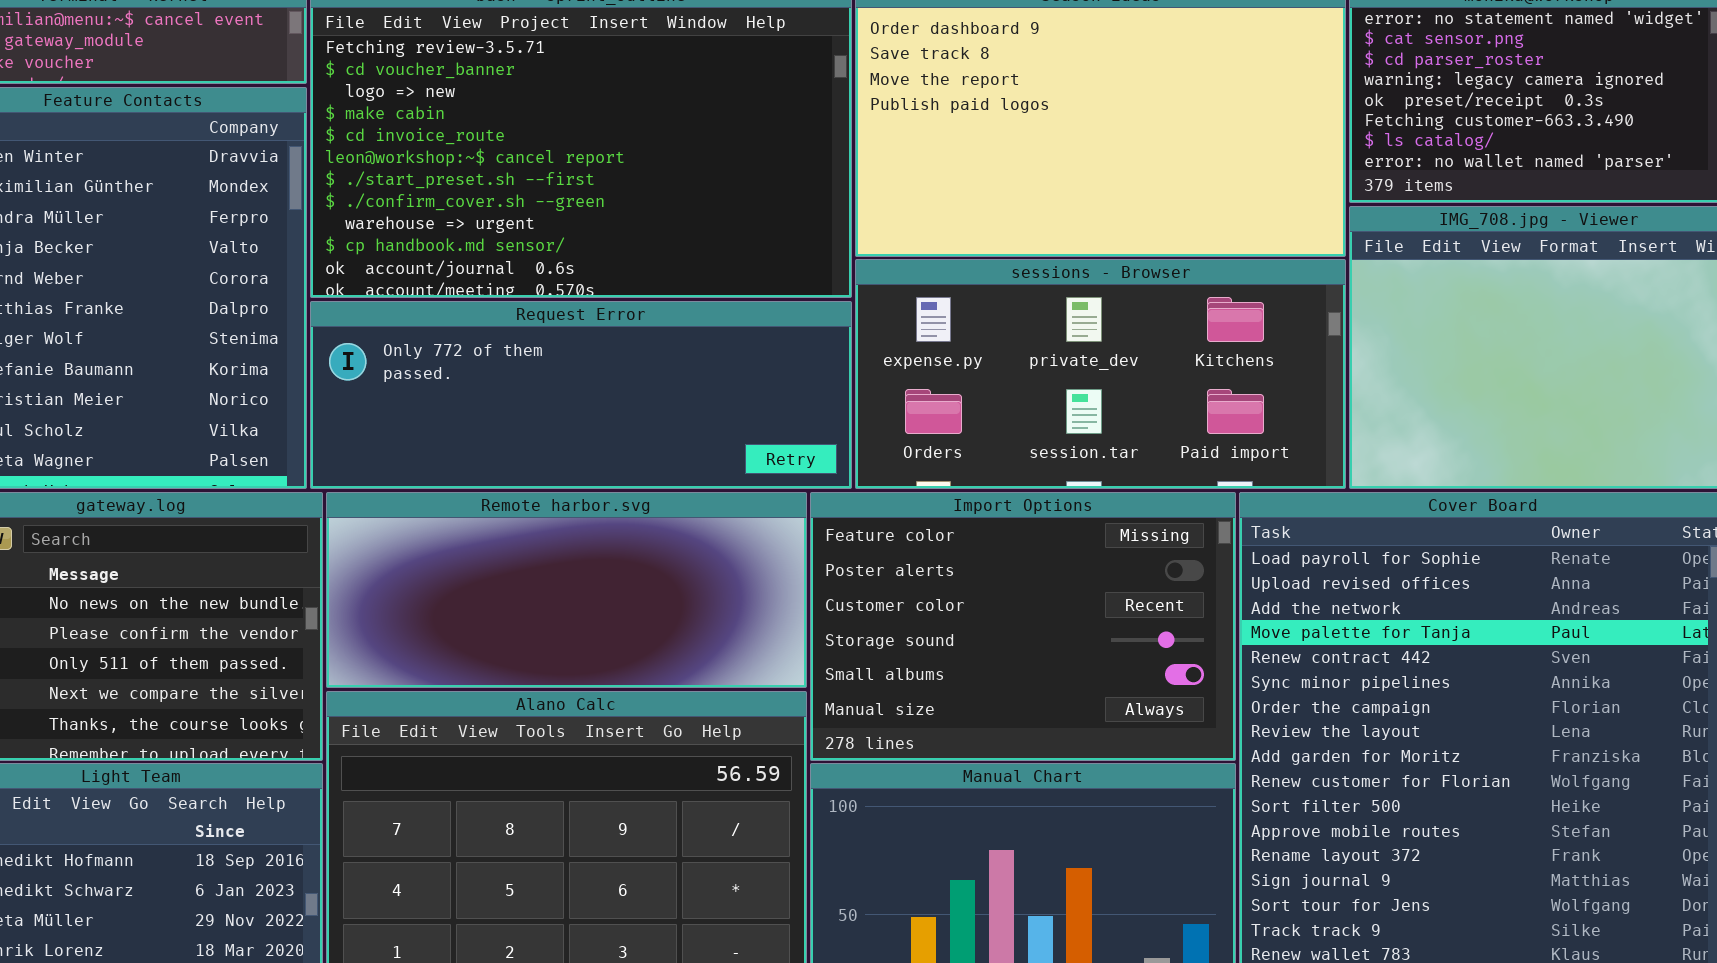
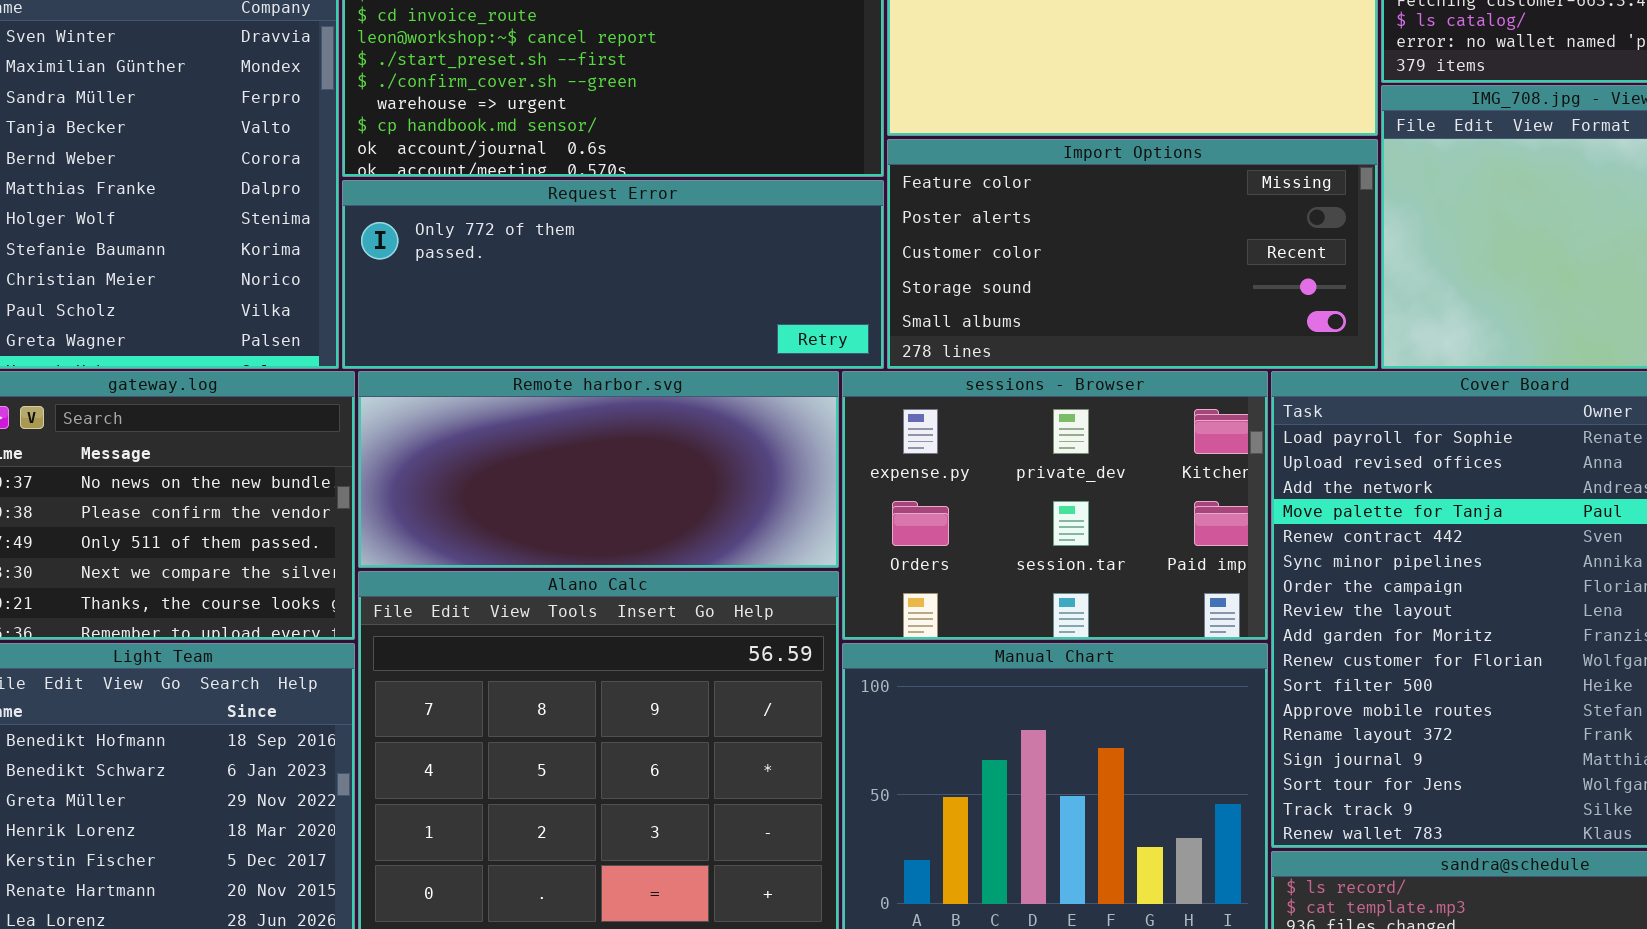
sessions - Browser: [855,259,1346,489] -> [842,371,1268,640], moved, resized
Import Options: [810,492,1236,761] -> [887,139,1378,369], moved, resized

